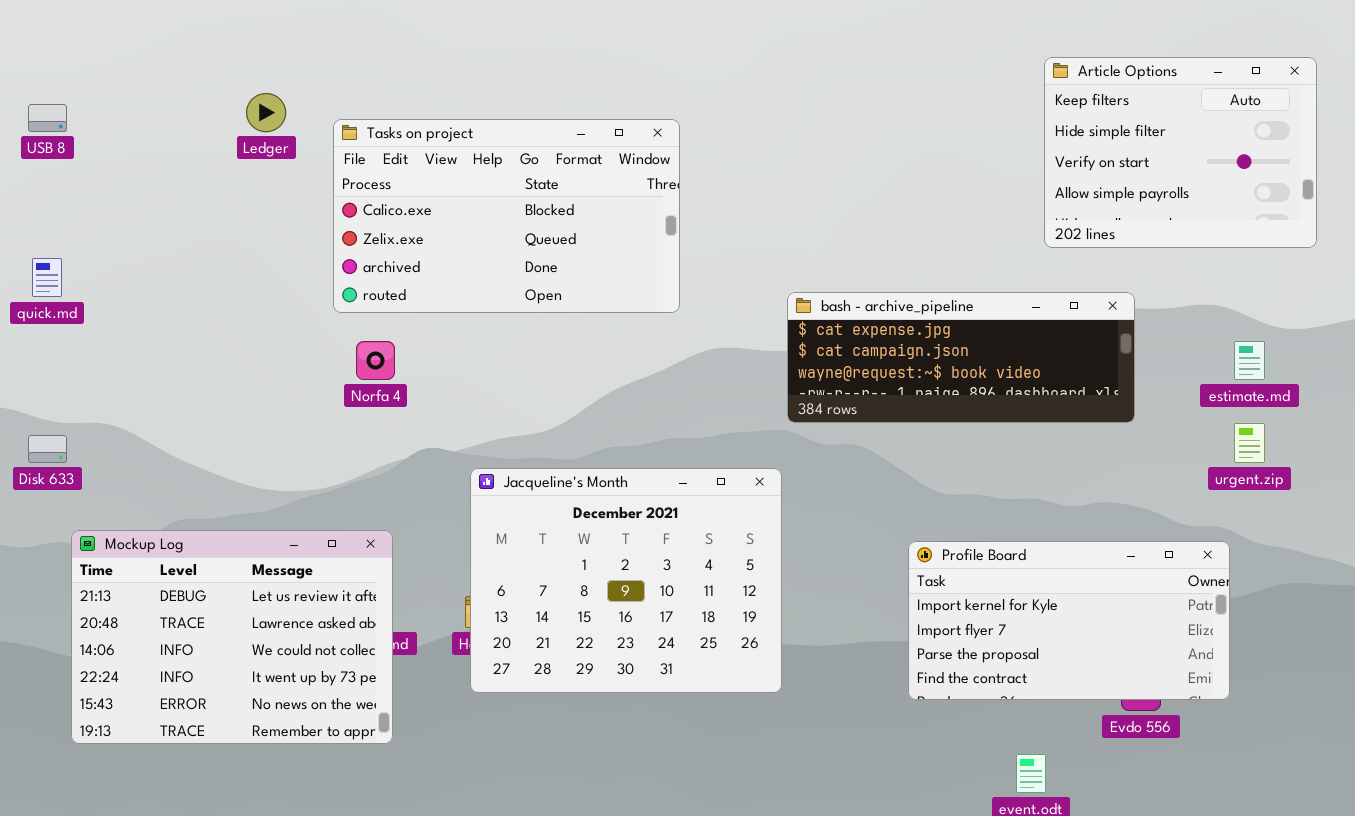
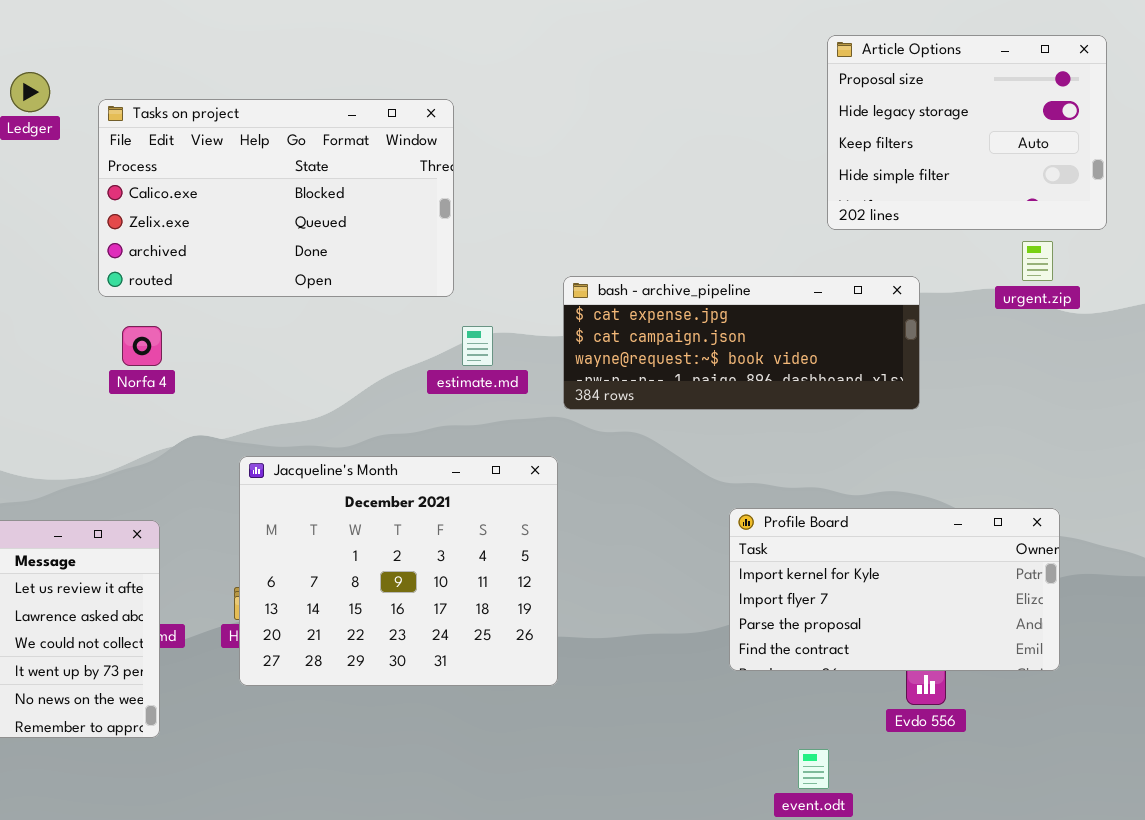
Article Options: [1044,57,1317,248] -> [827,35,1107,230], scrolled up 2 rows
estimate.md: [1234,341,1265,380] -> [462,326,493,366], moved
urgent.zip: [1234,423,1265,463] -> [1022,241,1053,281], moved
Profile Board: [908,541,1230,700] -> [729,508,1060,671], moved

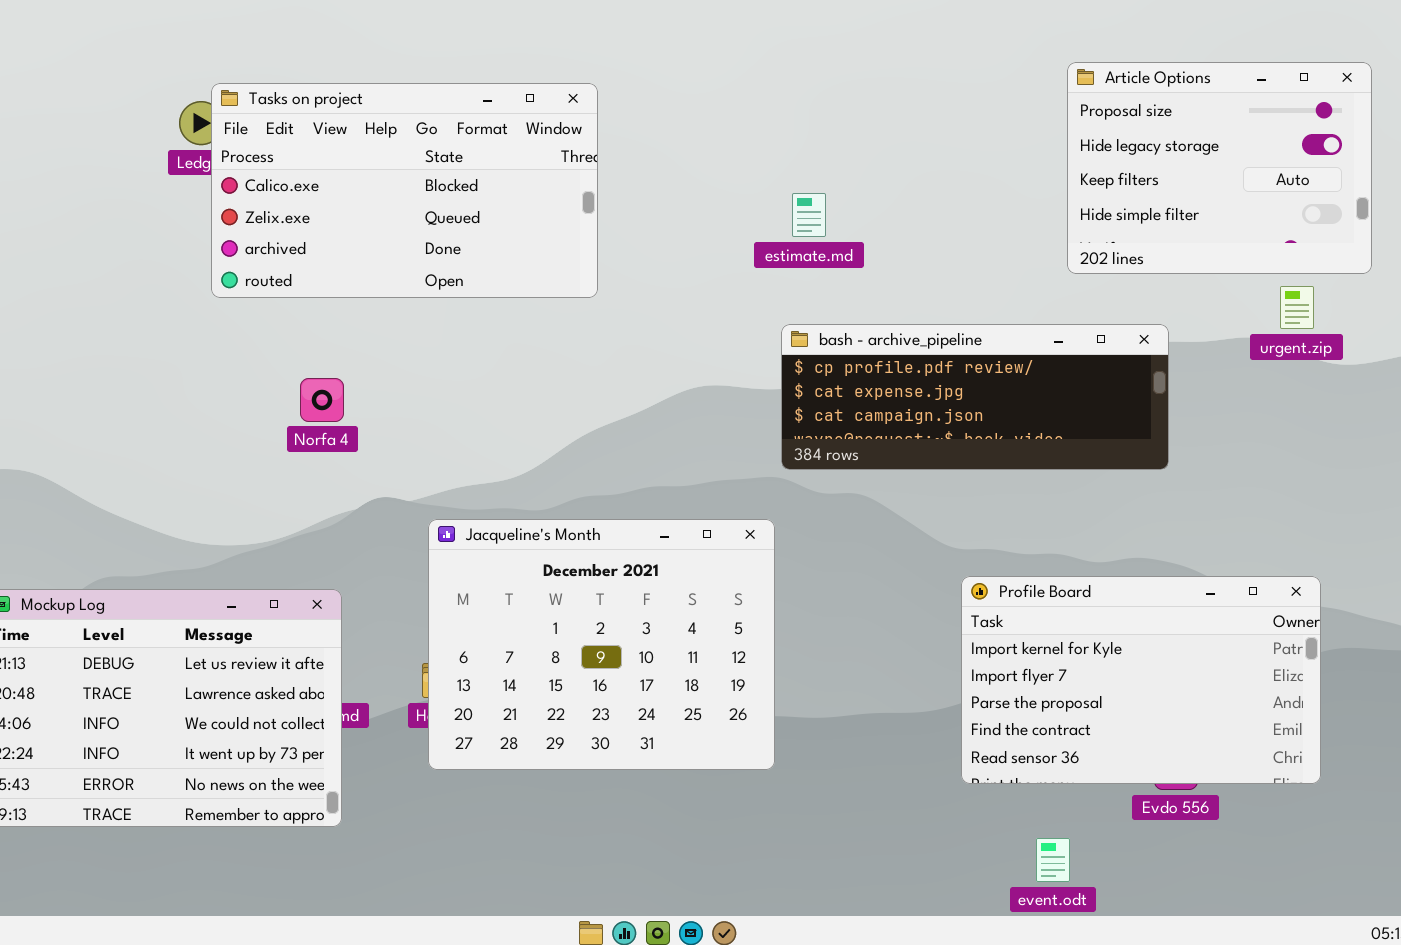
Tasks on project: [98,99,454,297] -> [211,83,598,298], moved
bash - archive_pipeline: [563,276,920,410] -> [781,324,1169,470], scrolled up 1 row
estimate.md: [462,326,493,366] -> [792,193,826,237], moved
Profile Board: [729,508,1060,671] -> [961,576,1321,784], resized

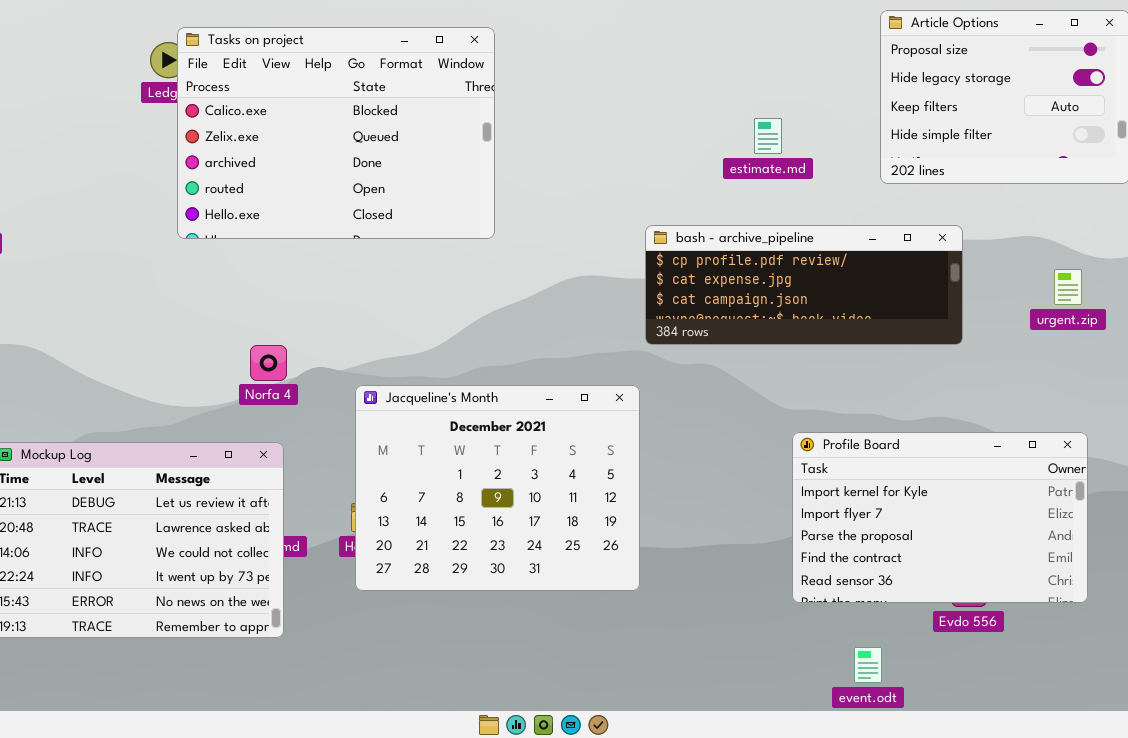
Tasks on project: [211,83,598,298] -> [177,27,495,239], resized
estimate.md: [792,193,826,237] -> [754,118,782,154], moved
urgent.zip: [1280,286,1314,329] -> [1054,269,1082,305], moved
Norfa 4: [300,378,344,422] -> [250,345,287,381], moved

